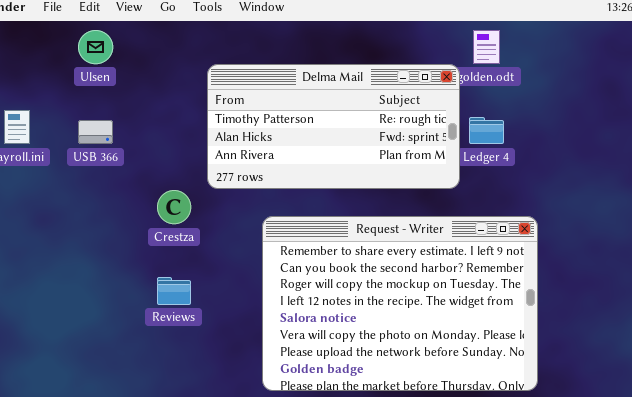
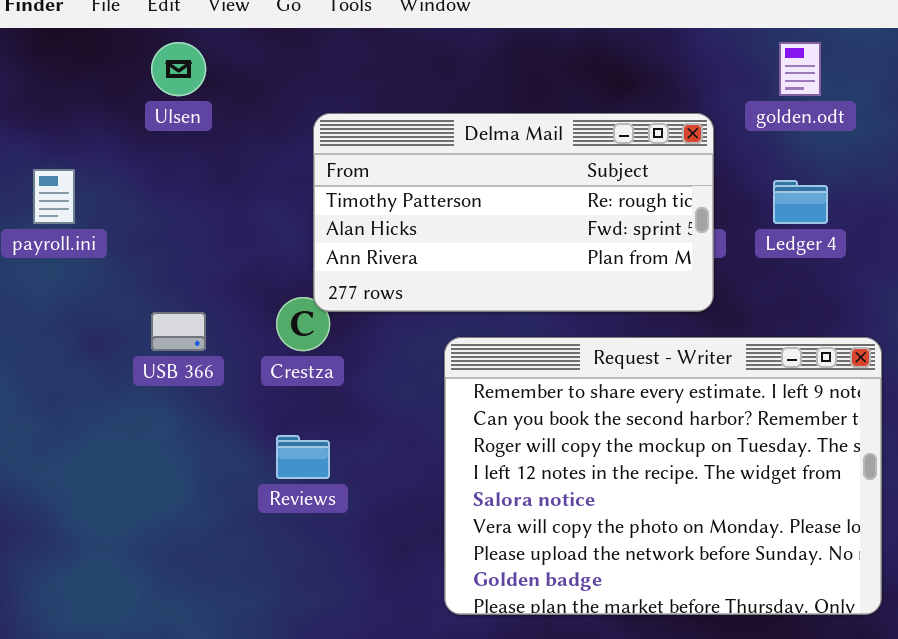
Delma Mail: [207,64,460,189] -> [313,113,714,312], moved
USB 366: [78,120,113,144] -> [151,312,206,351], moved

